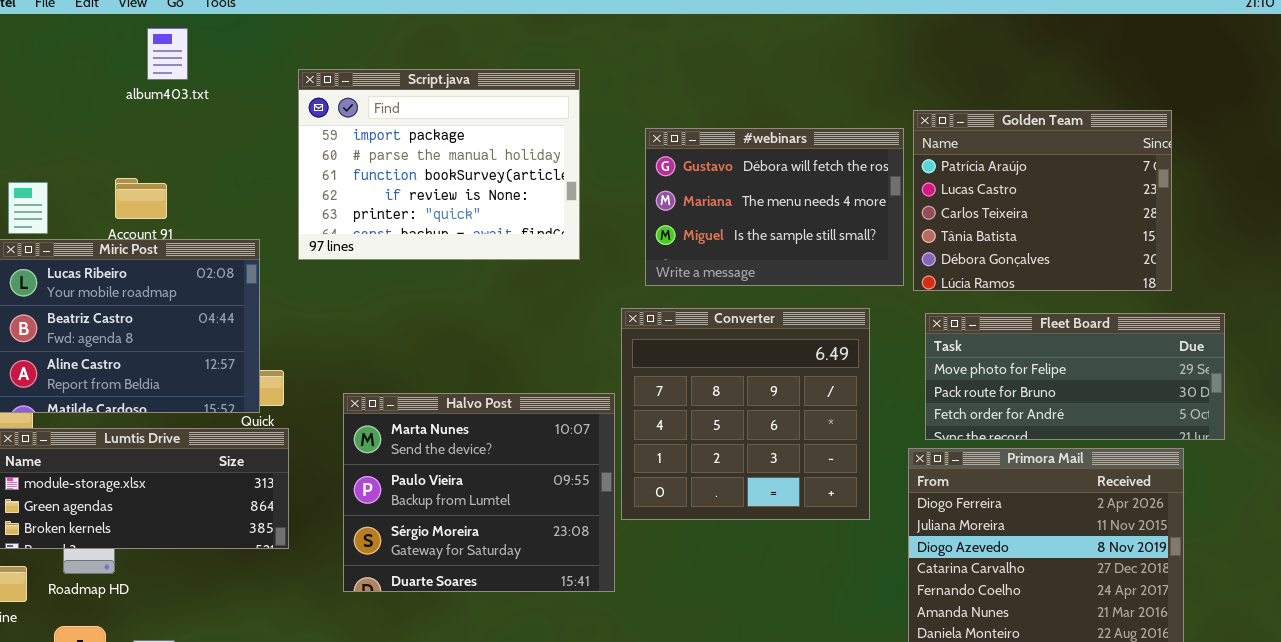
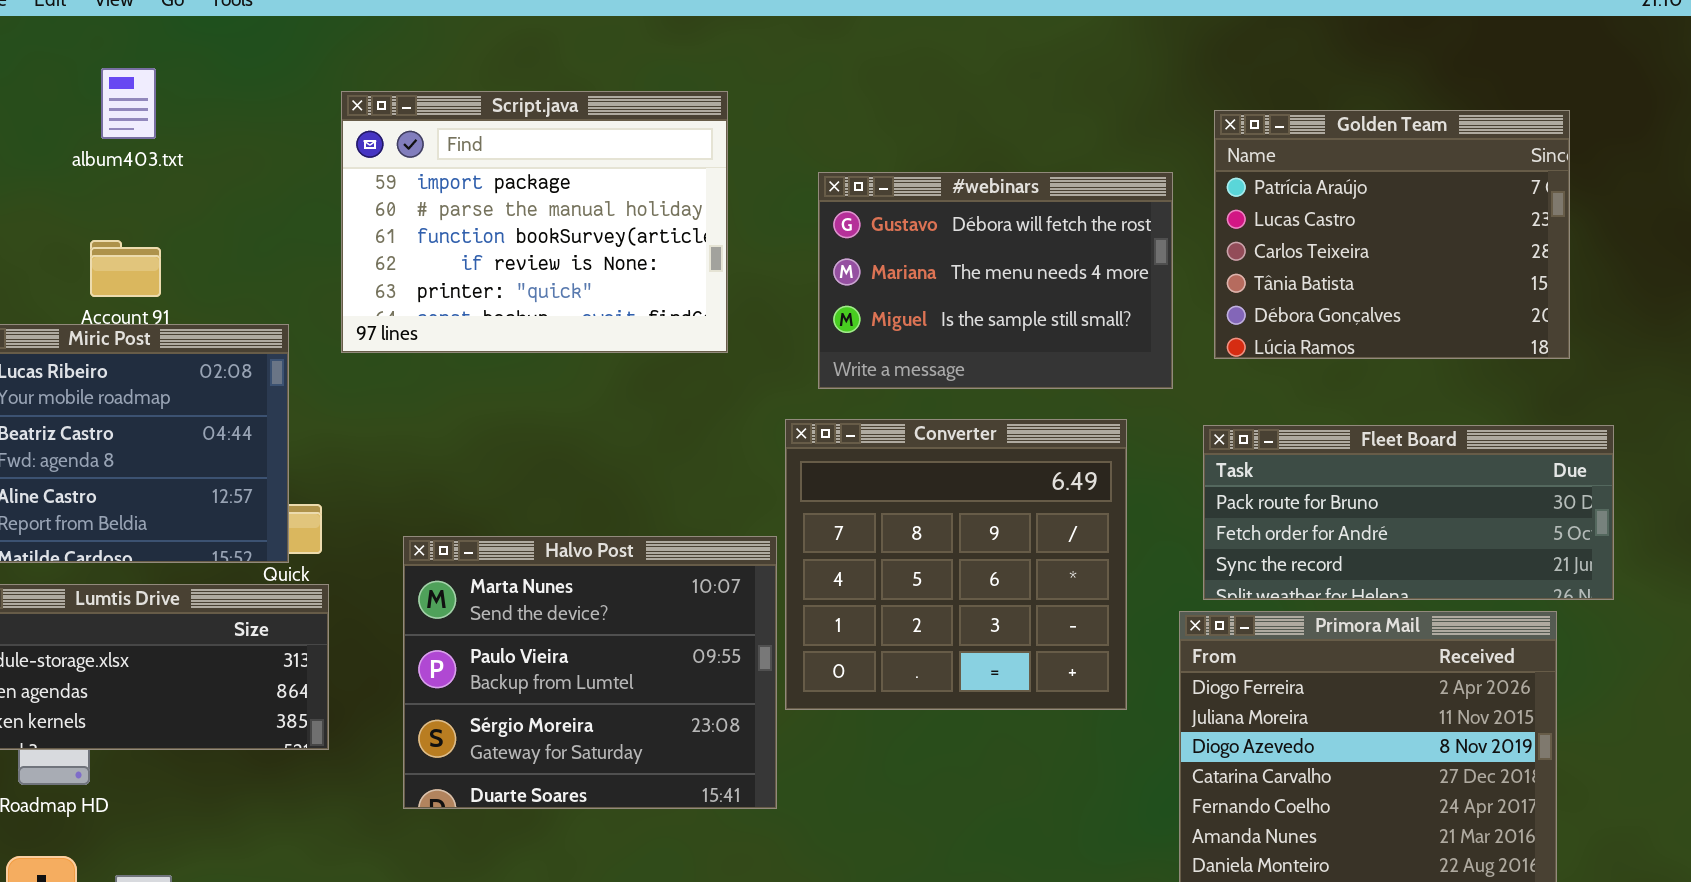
album403.txt: [147,28,188,80] -> [101,68,156,139], moved
Golden Team: [913,110,1172,291] -> [1214,110,1570,359], moved
Fleet Board: [925,313,1225,440] -> [1203,425,1614,600], scrolled down 1 row

